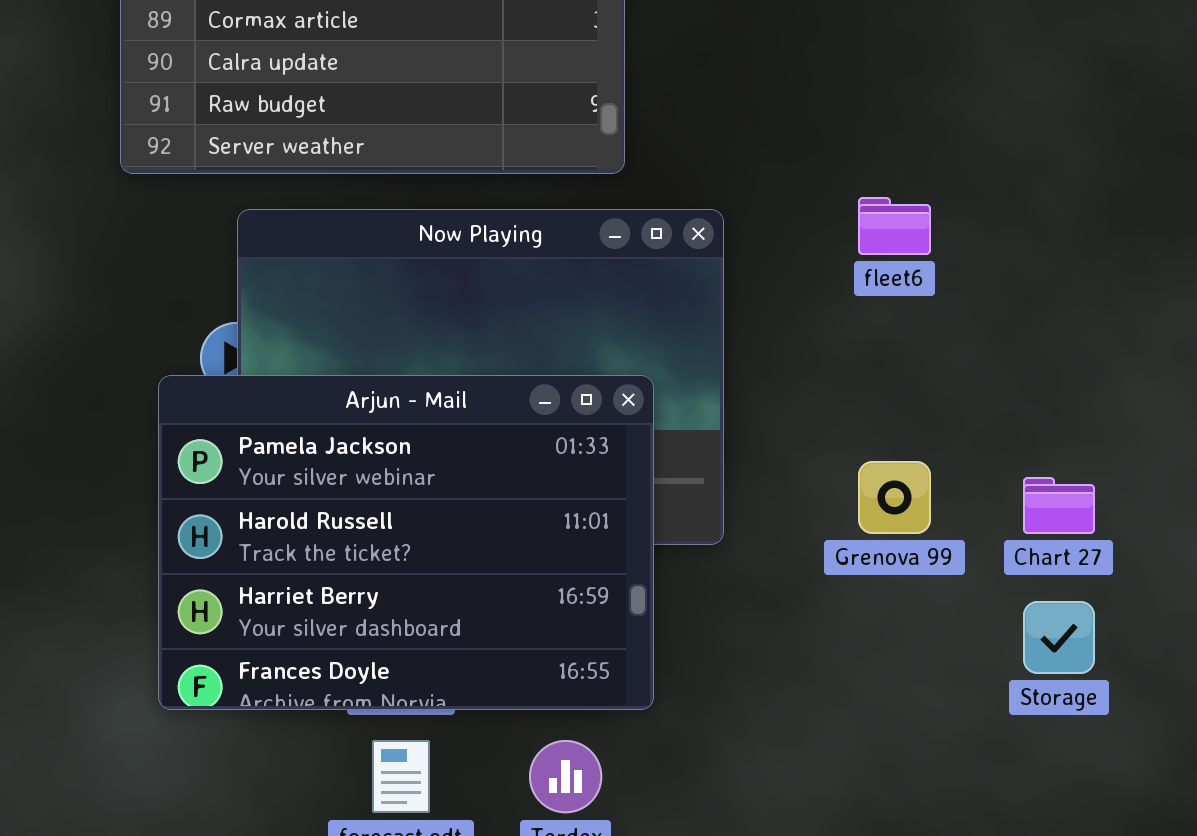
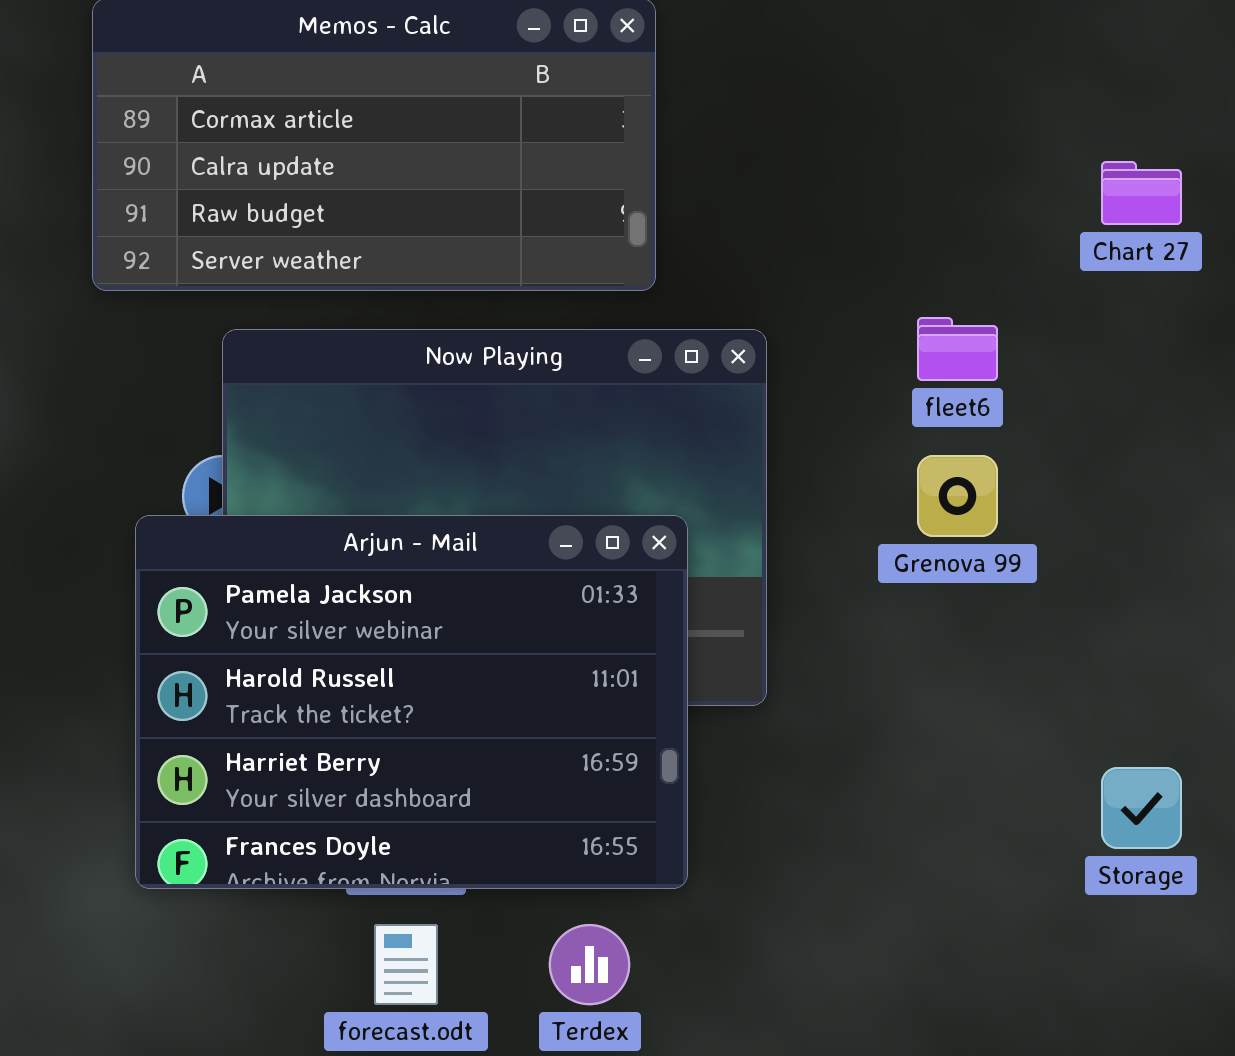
Grenova 99: [858,461,931,534] -> [917,455,998,537], moved
Chart 27: [1023,477,1095,534] -> [1101,161,1182,225], moved

